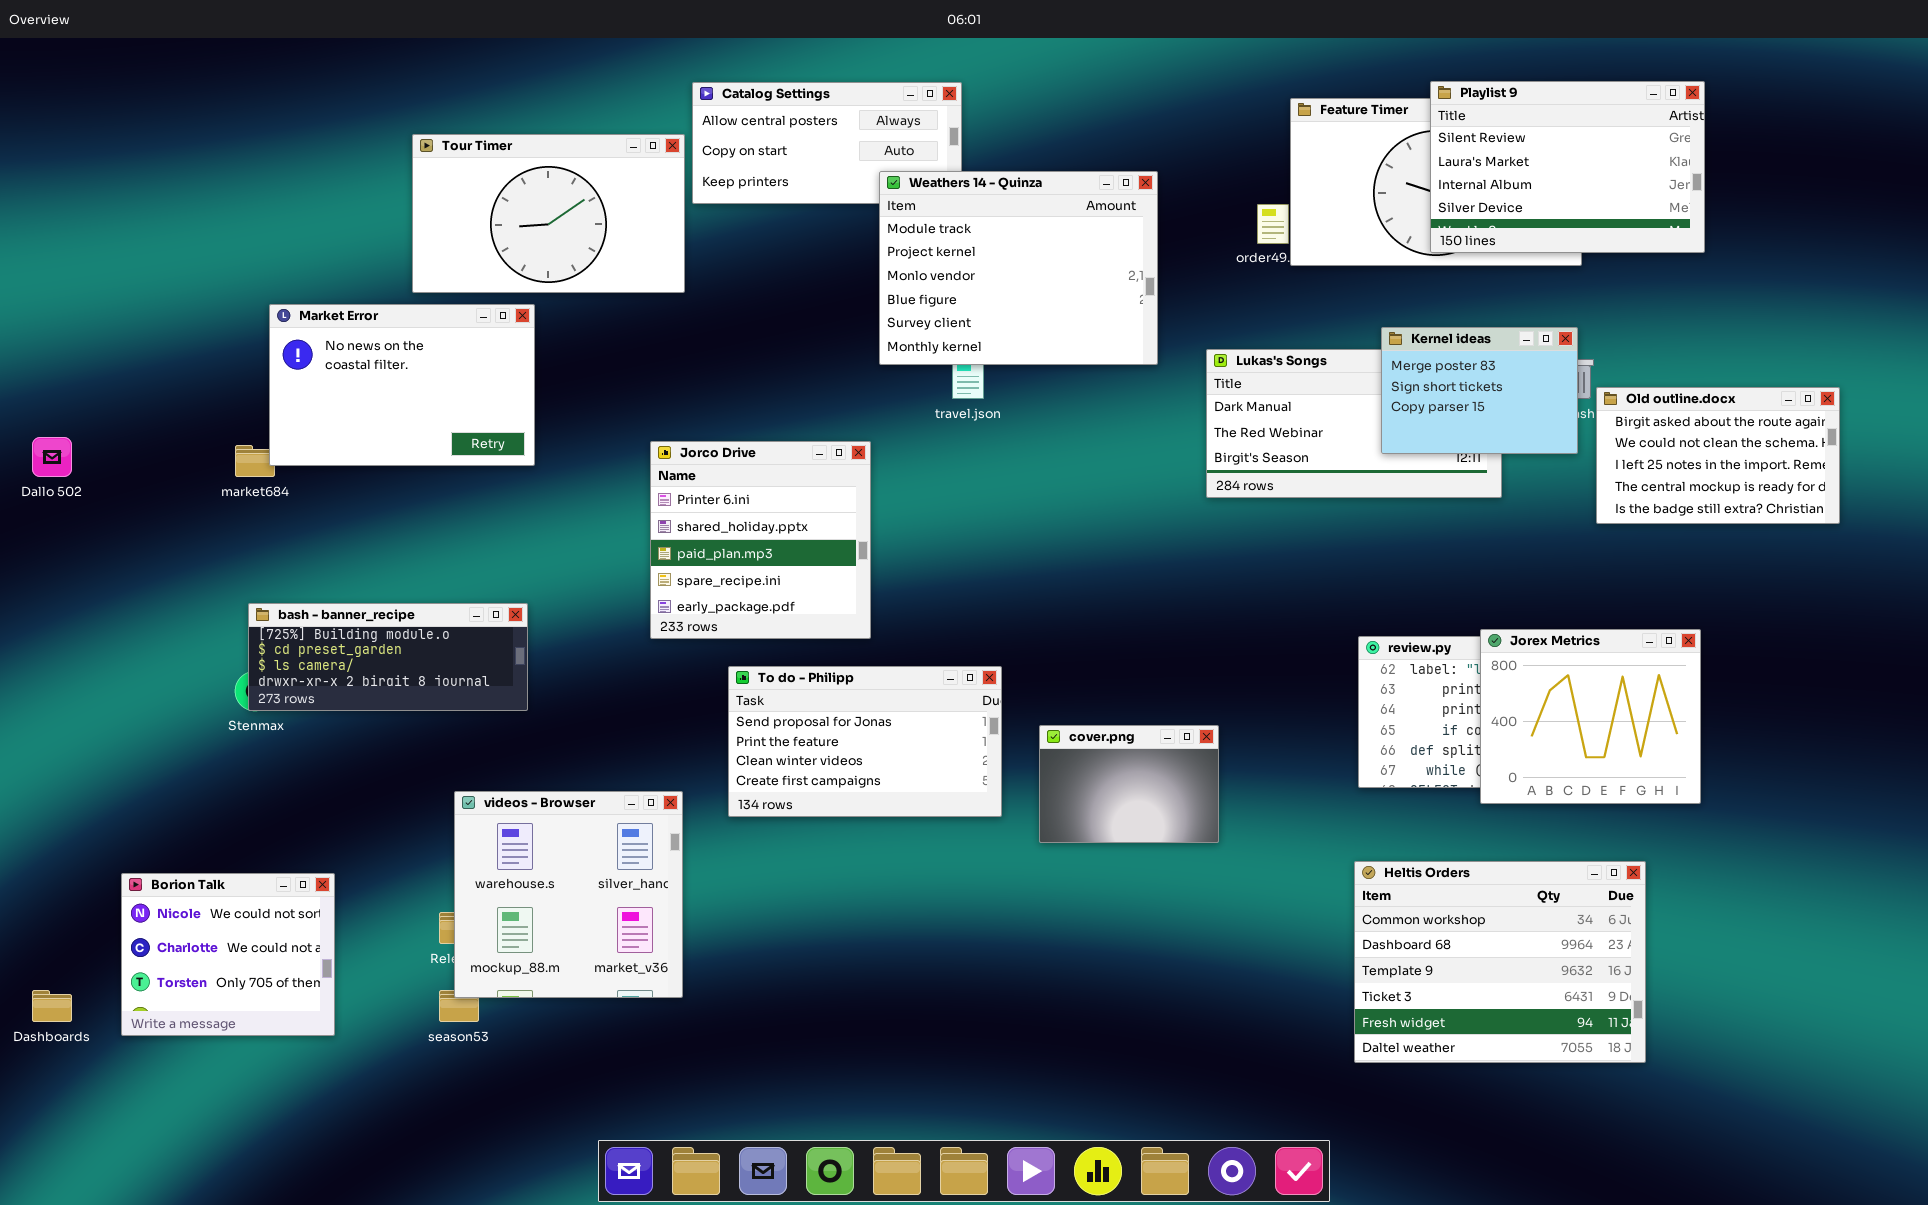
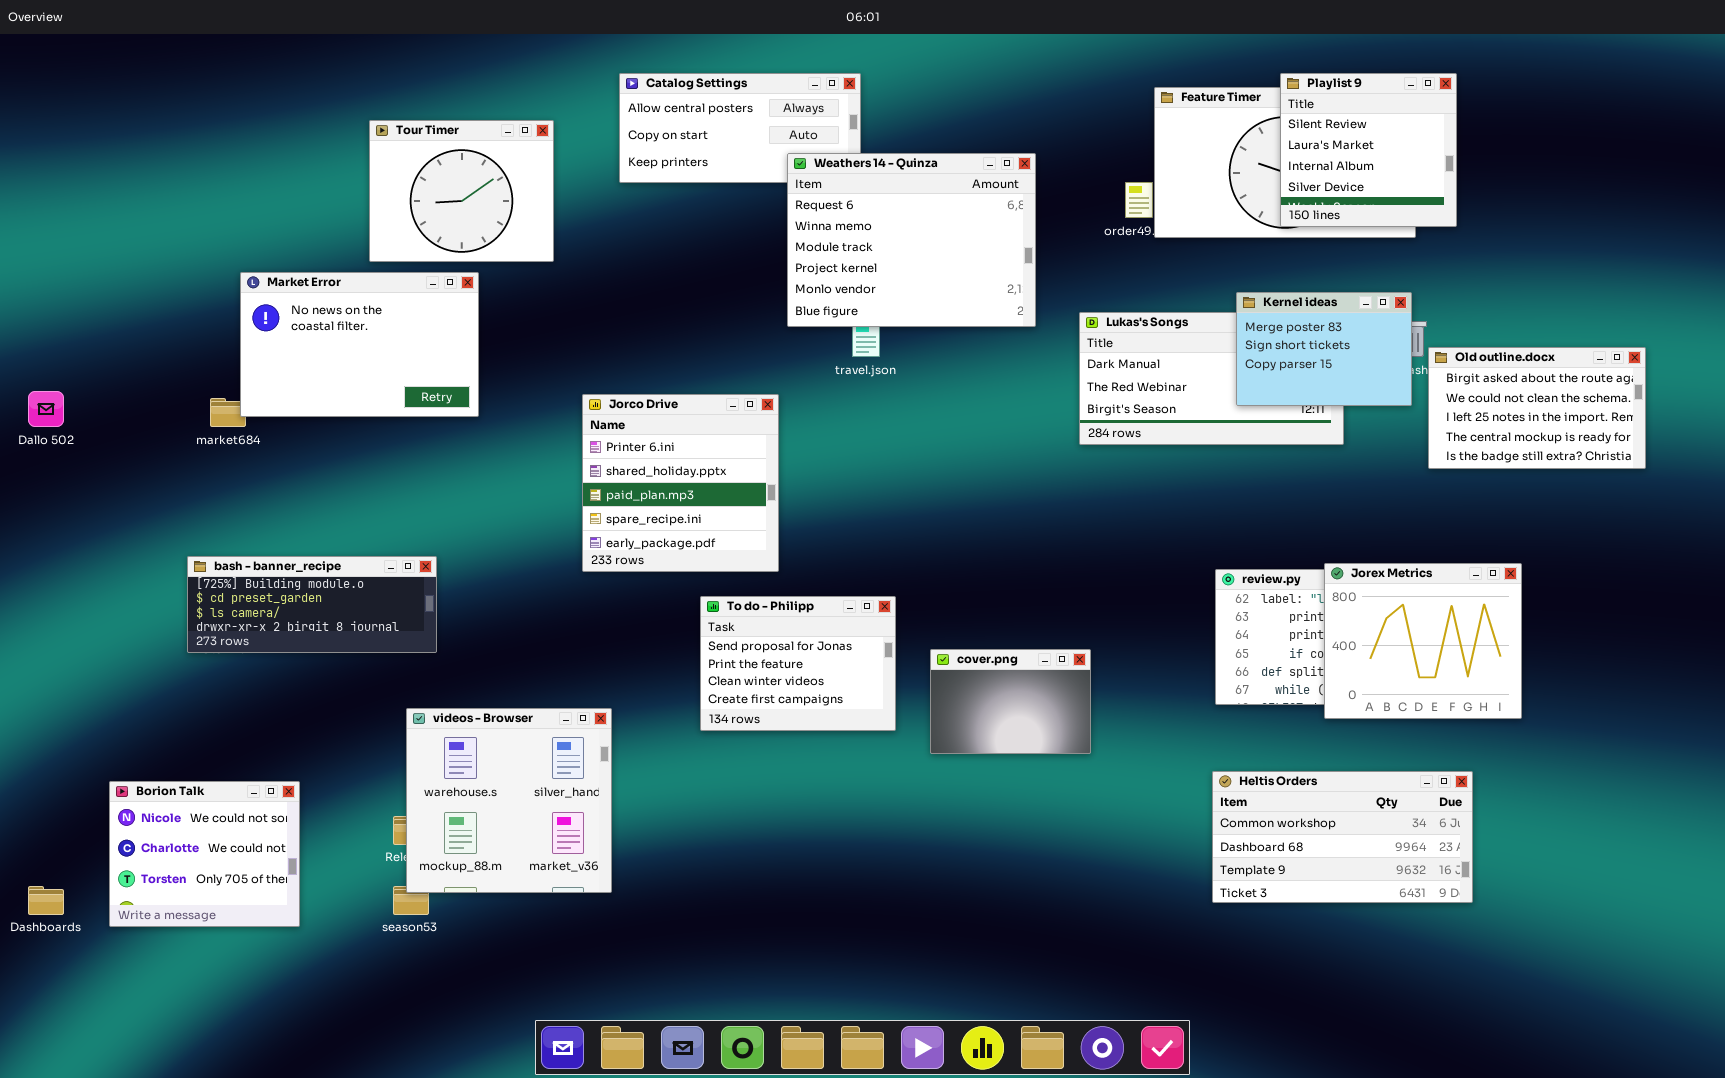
Playlist 9: [1430,81,1705,253] -> [1280,73,1457,227], resized
Tour Timer: [412,134,685,293] -> [369,120,554,262], resized
Weathers 14 - Quinza: [879,171,1158,365] -> [787,153,1036,327], scrolled up 2 rows
bash - banner_recipe: [248,603,528,711] -> [187,556,437,653], moved
To do - Philipp: [728,666,1002,817] -> [700,596,896,731], resized
Heltis Orders: [1354,861,1646,1063] -> [1212,771,1473,903], resized

